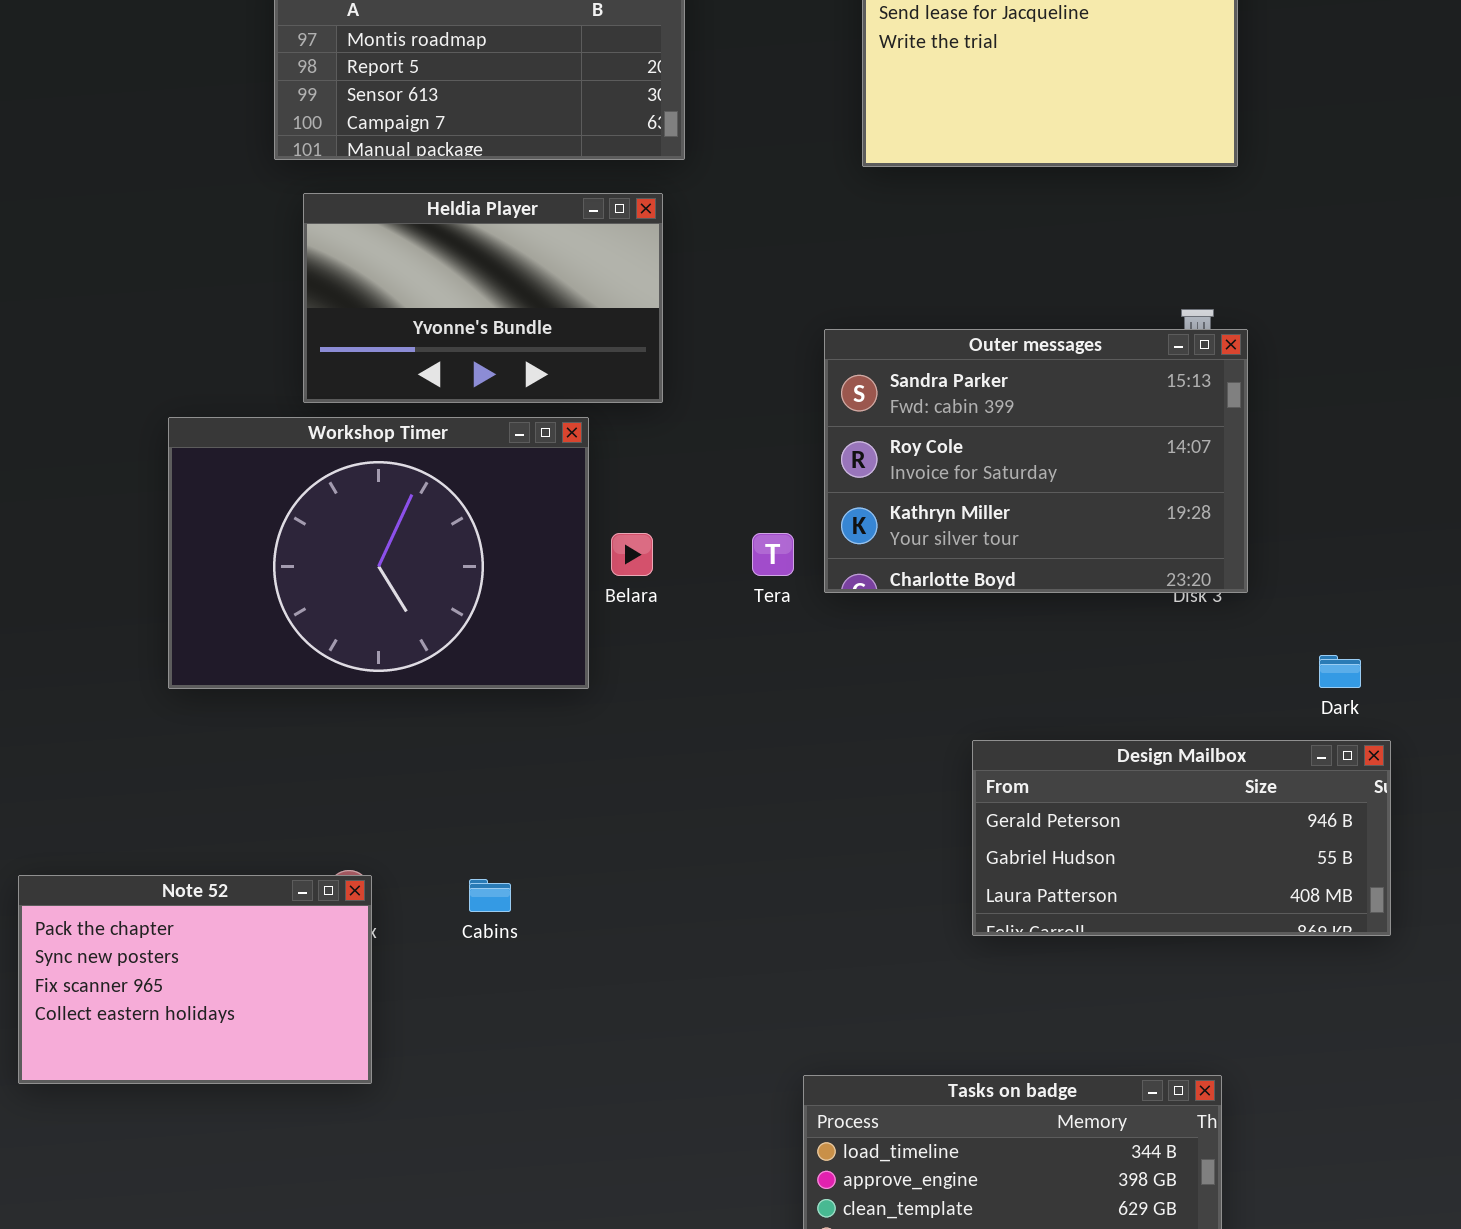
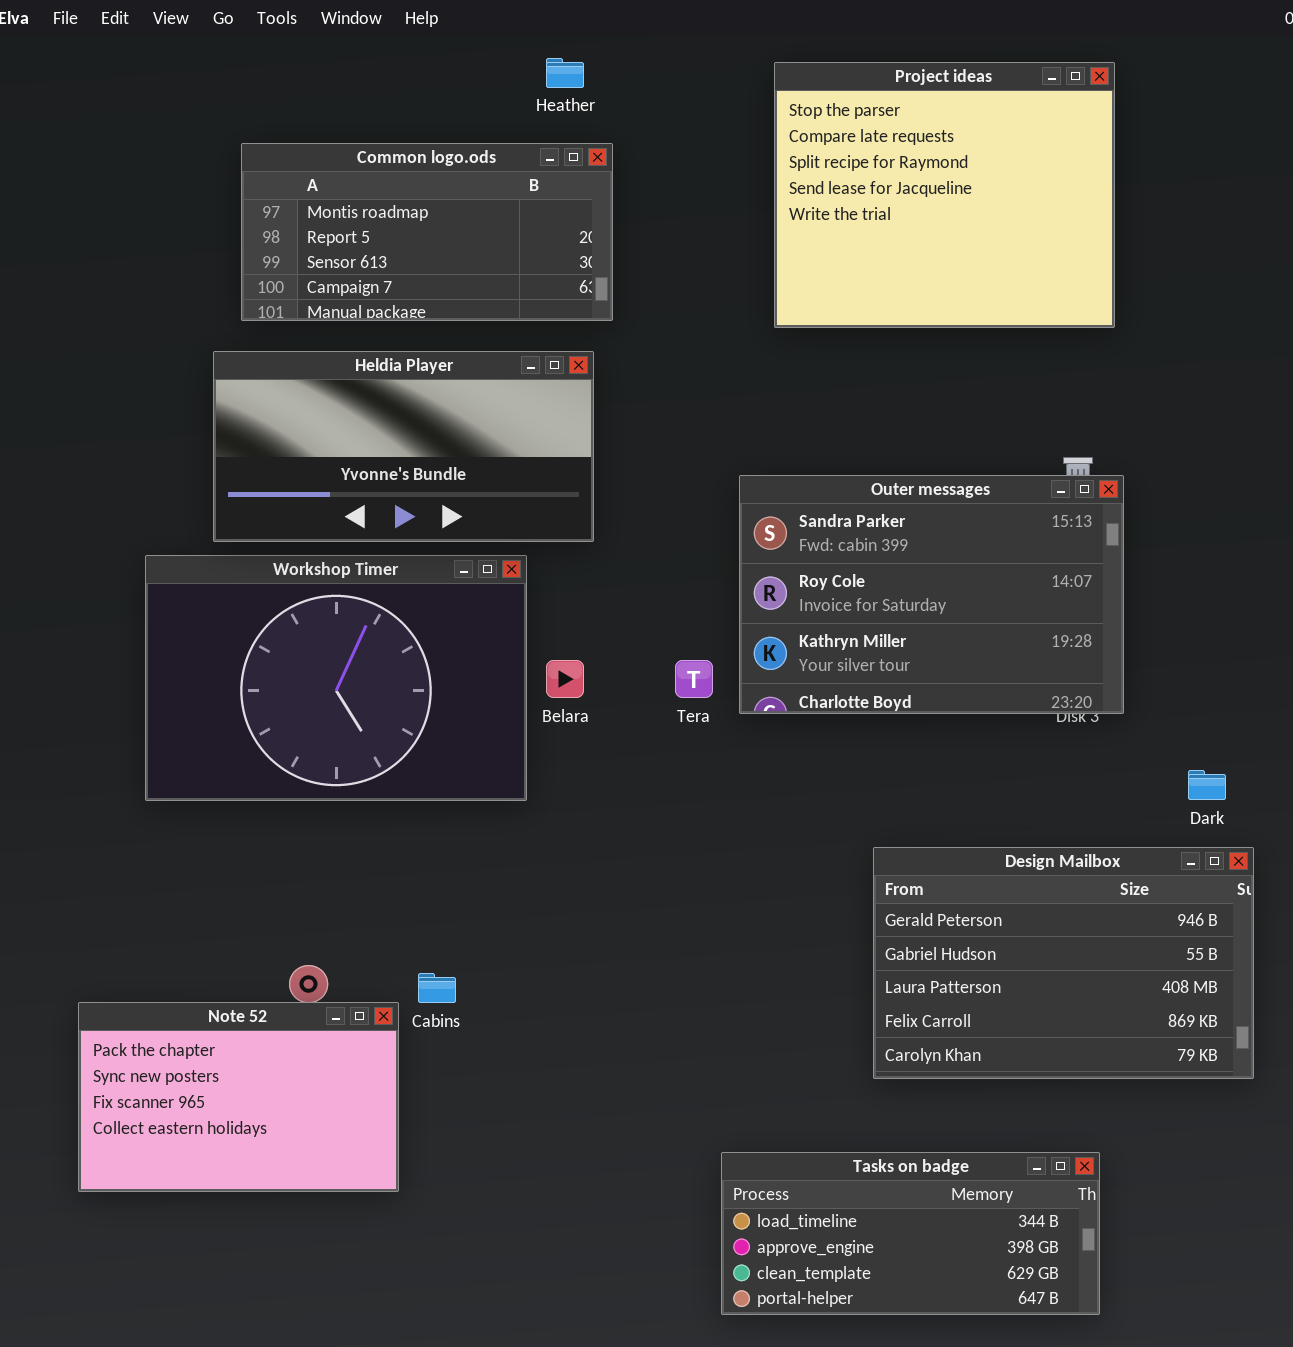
Heldia Player: [303,193,663,403] -> [213,351,594,542], resized
Design Mailbox: [972,740,1391,936] -> [873,847,1254,1079], resized
Note 52: [18,875,372,1084] -> [78,1002,399,1192], moved

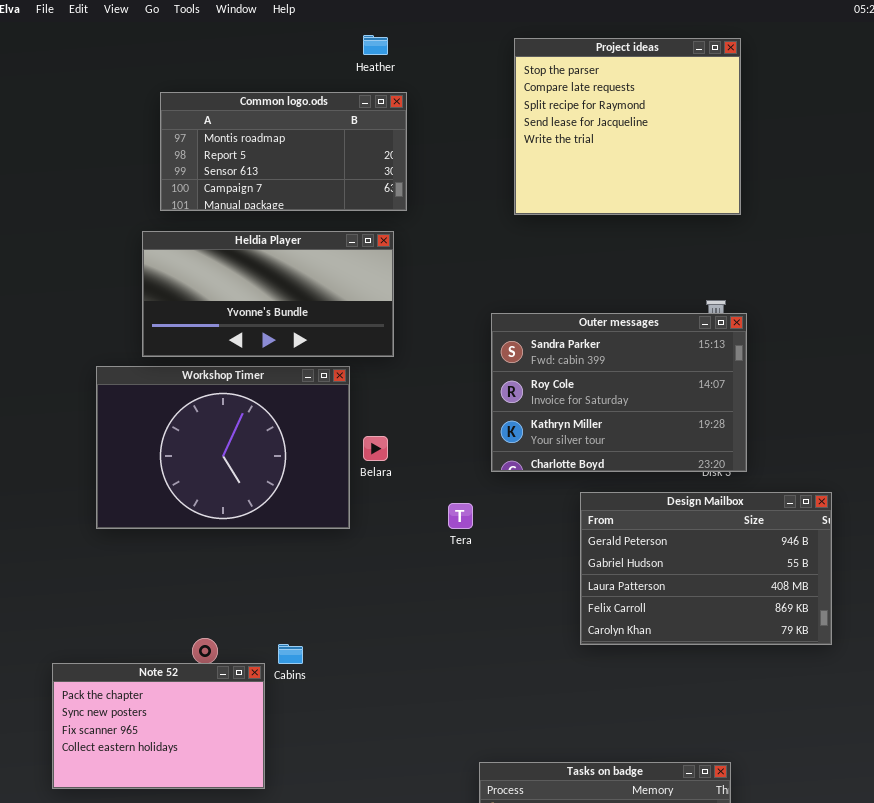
Tera: [675,660,713,698] -> [448,503,473,529], moved
Design Mailbox: [873,847,1254,1079] -> [580,492,832,645], moved

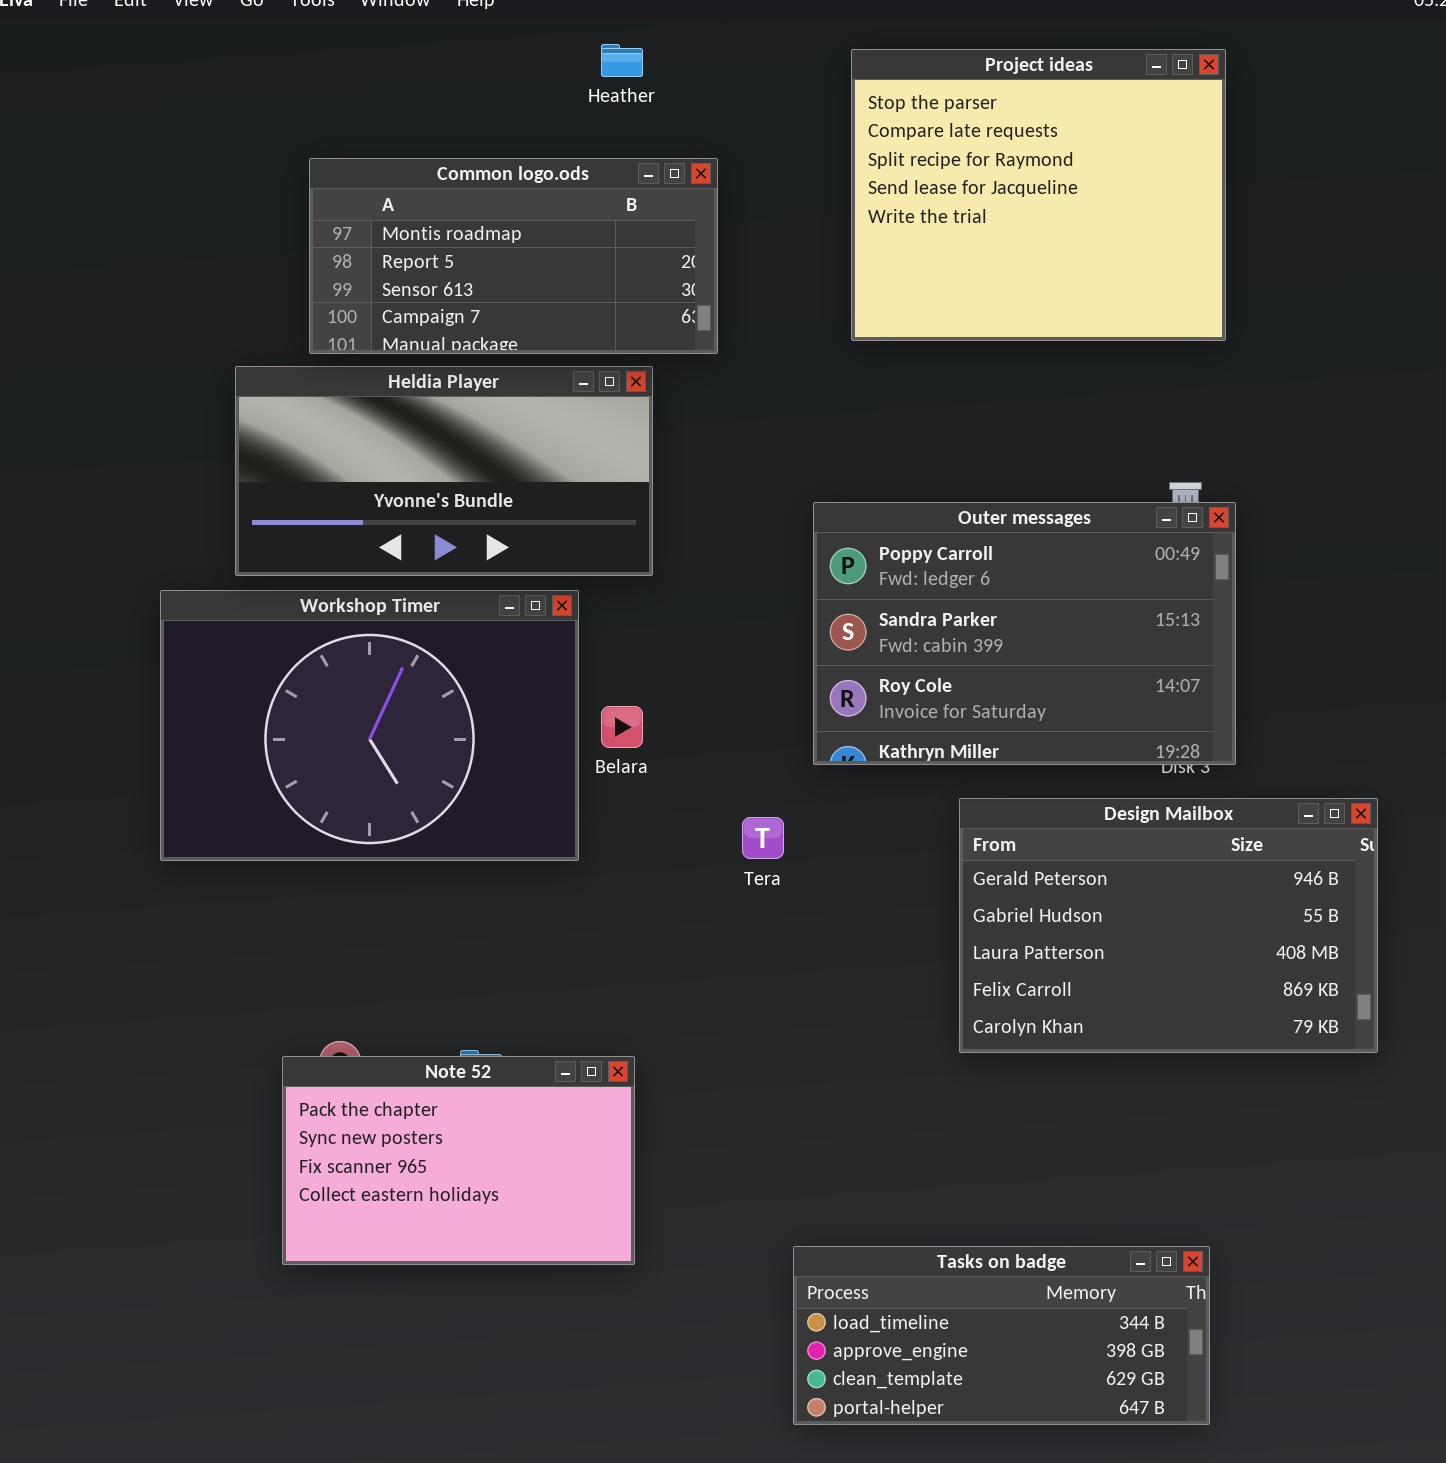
Common logo.ods: [160,92,407,211] -> [309,158,718,354], moved
Outer messages: [491,313,747,472] -> [813,502,1236,765], scrolled up 1 row
Note 52: [52,663,265,789] -> [282,1056,635,1265], moved

